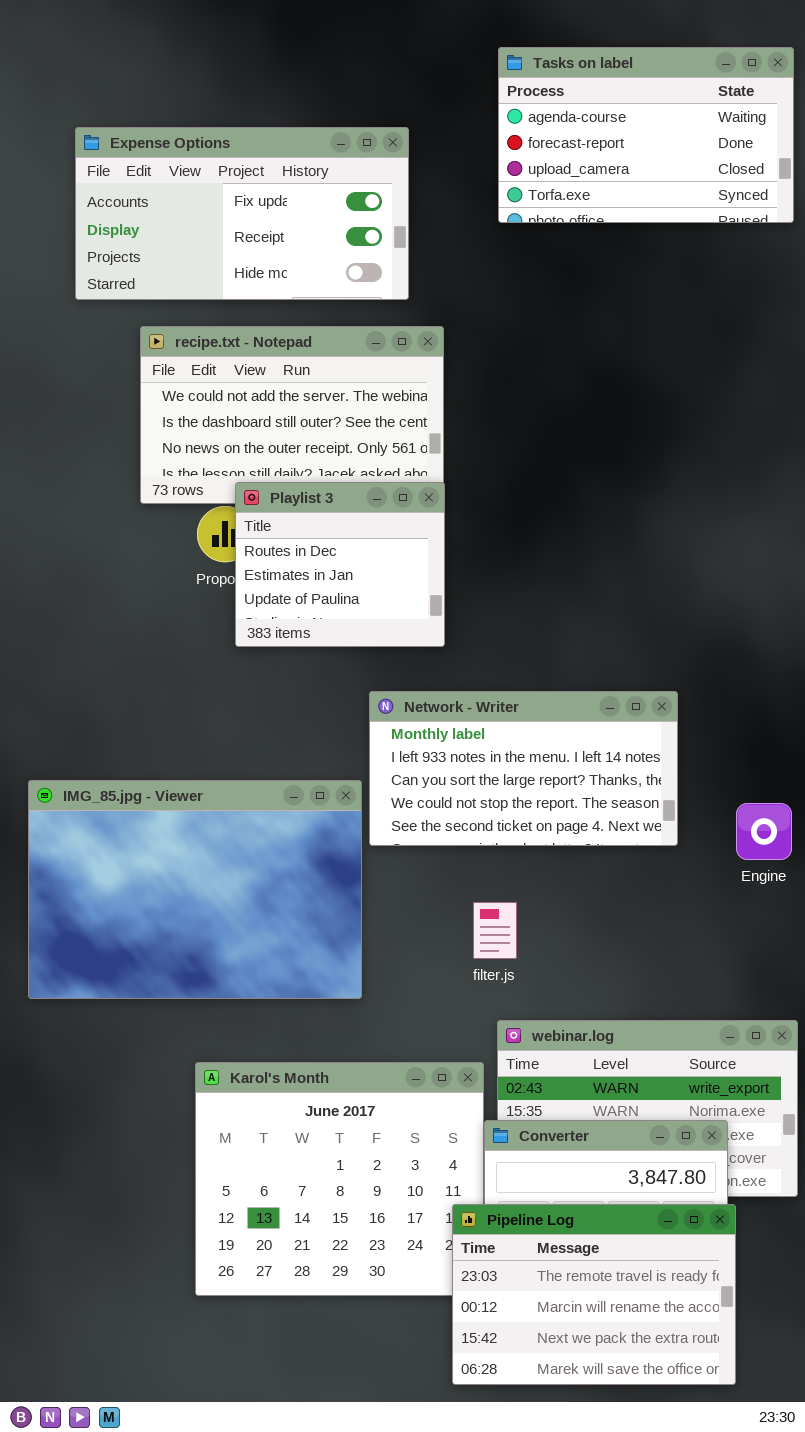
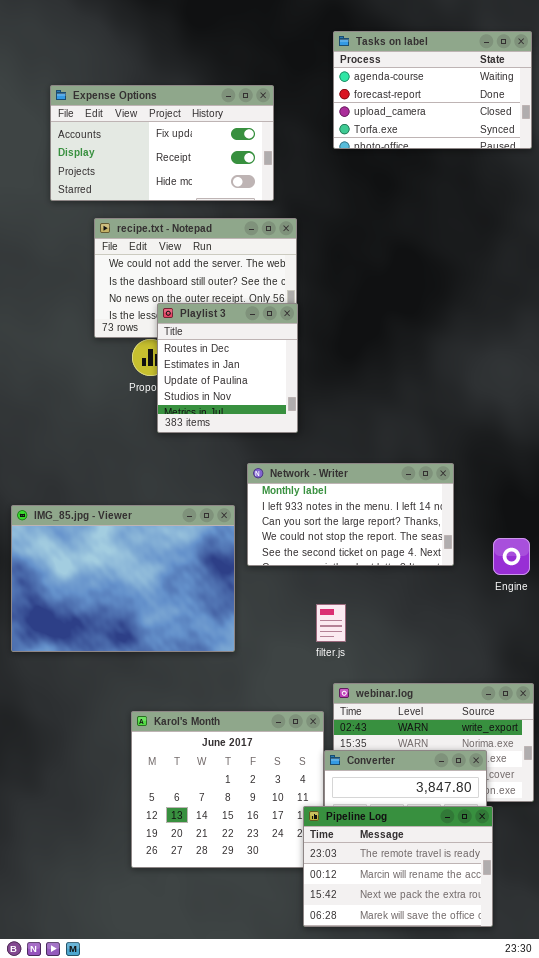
Playlist 3: [235,482,445,647] -> [157,303,298,433], resized
IMG_85.jpg - Viewer: [28,780,362,999] -> [11,505,235,652], moved

